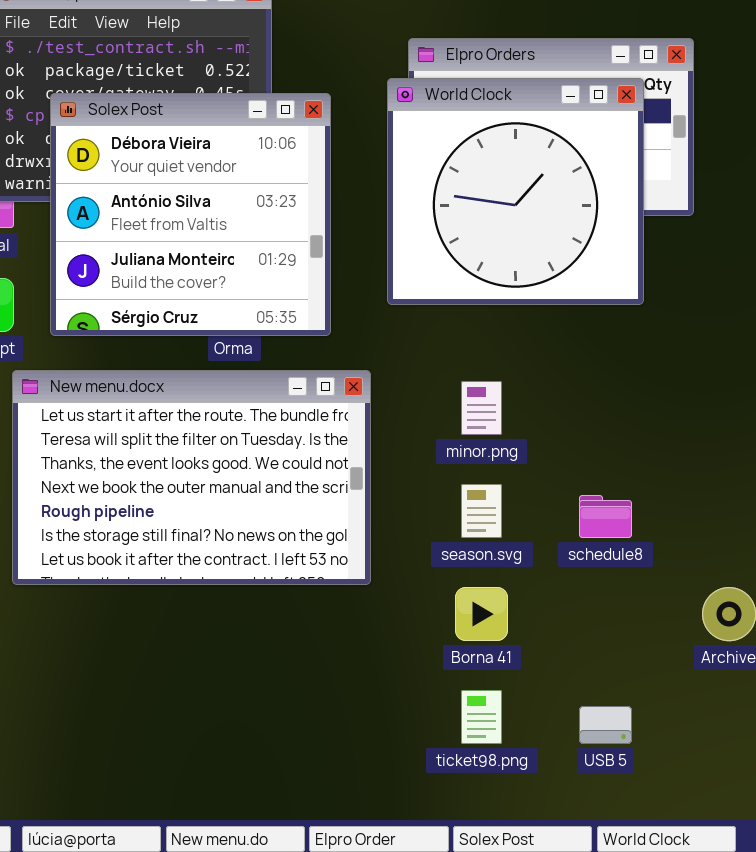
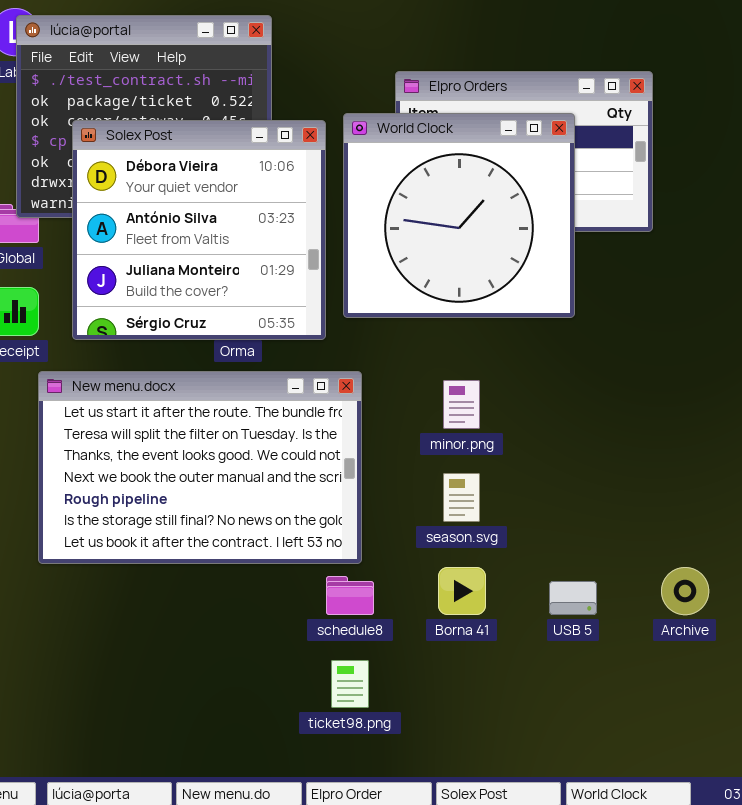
World Clock: [387,78,644,305] -> [343,113,575,318], moved
schedule8: [579,495,632,538] -> [326,576,374,615], moved
ticket98.png: [461,690,502,744] -> [331,660,369,708], moved
USB 5: [579,706,632,744] -> [549,581,597,615], moved

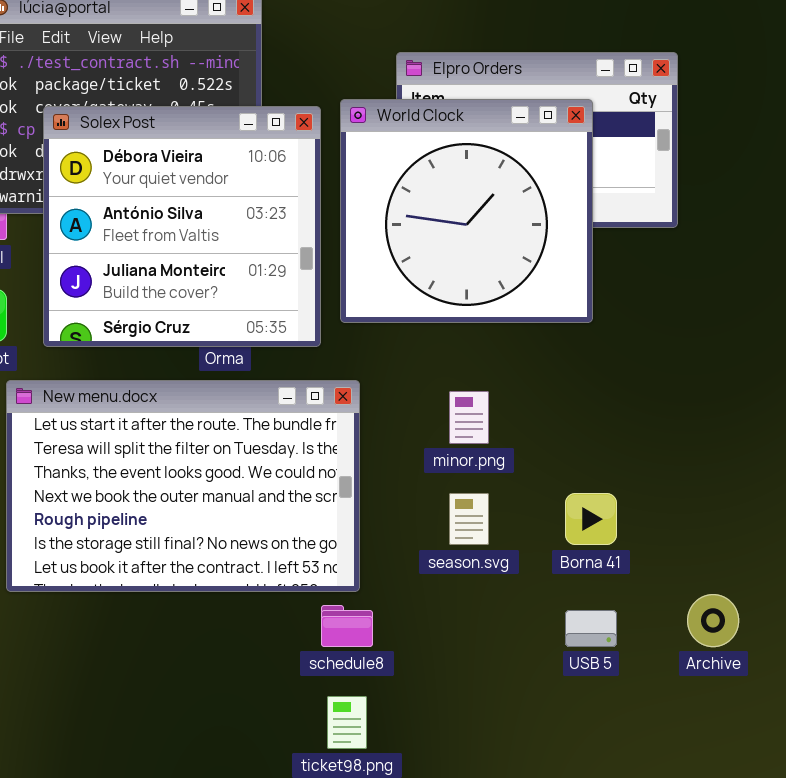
Borna 41: [438,567,486,615] -> [565,493,617,545], moved

